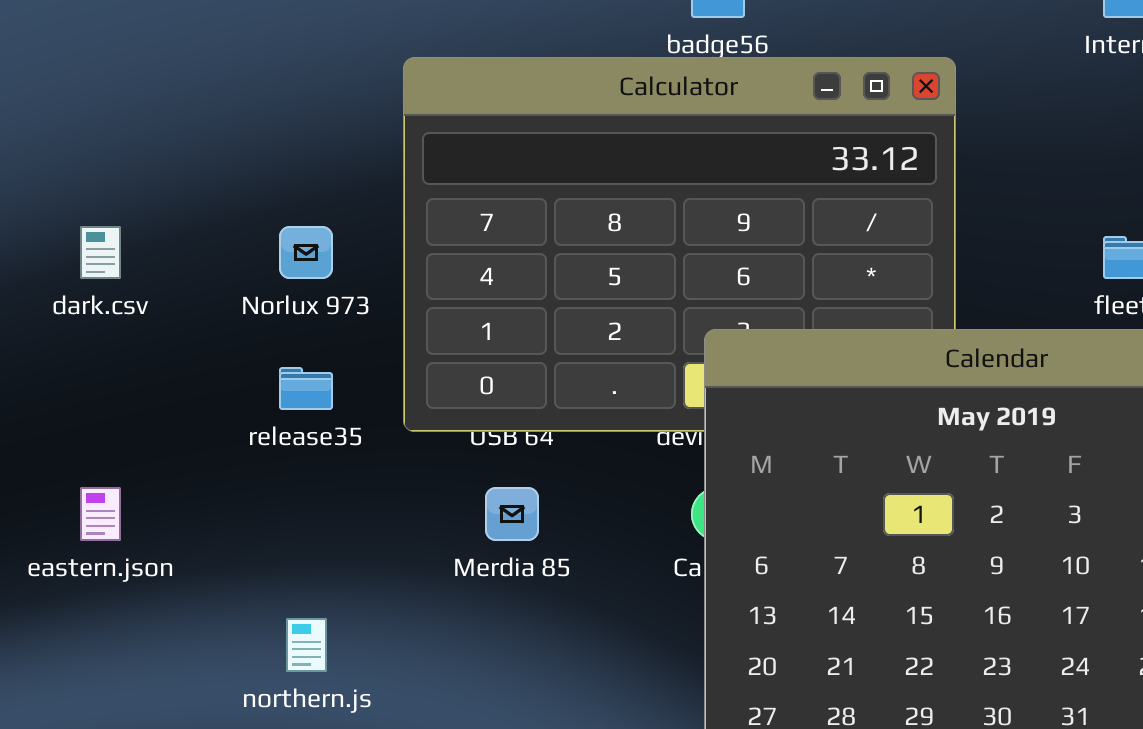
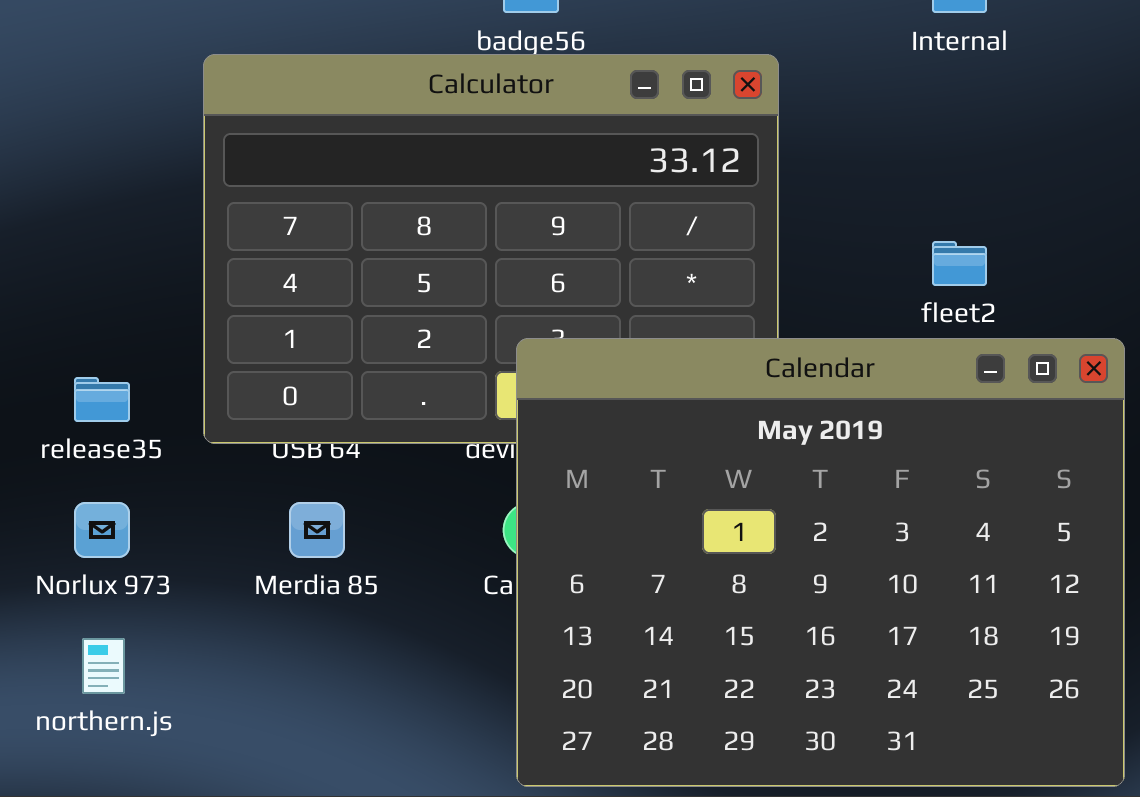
Norlux 973: [279,226,333,279] -> [74,502,130,558], moved

